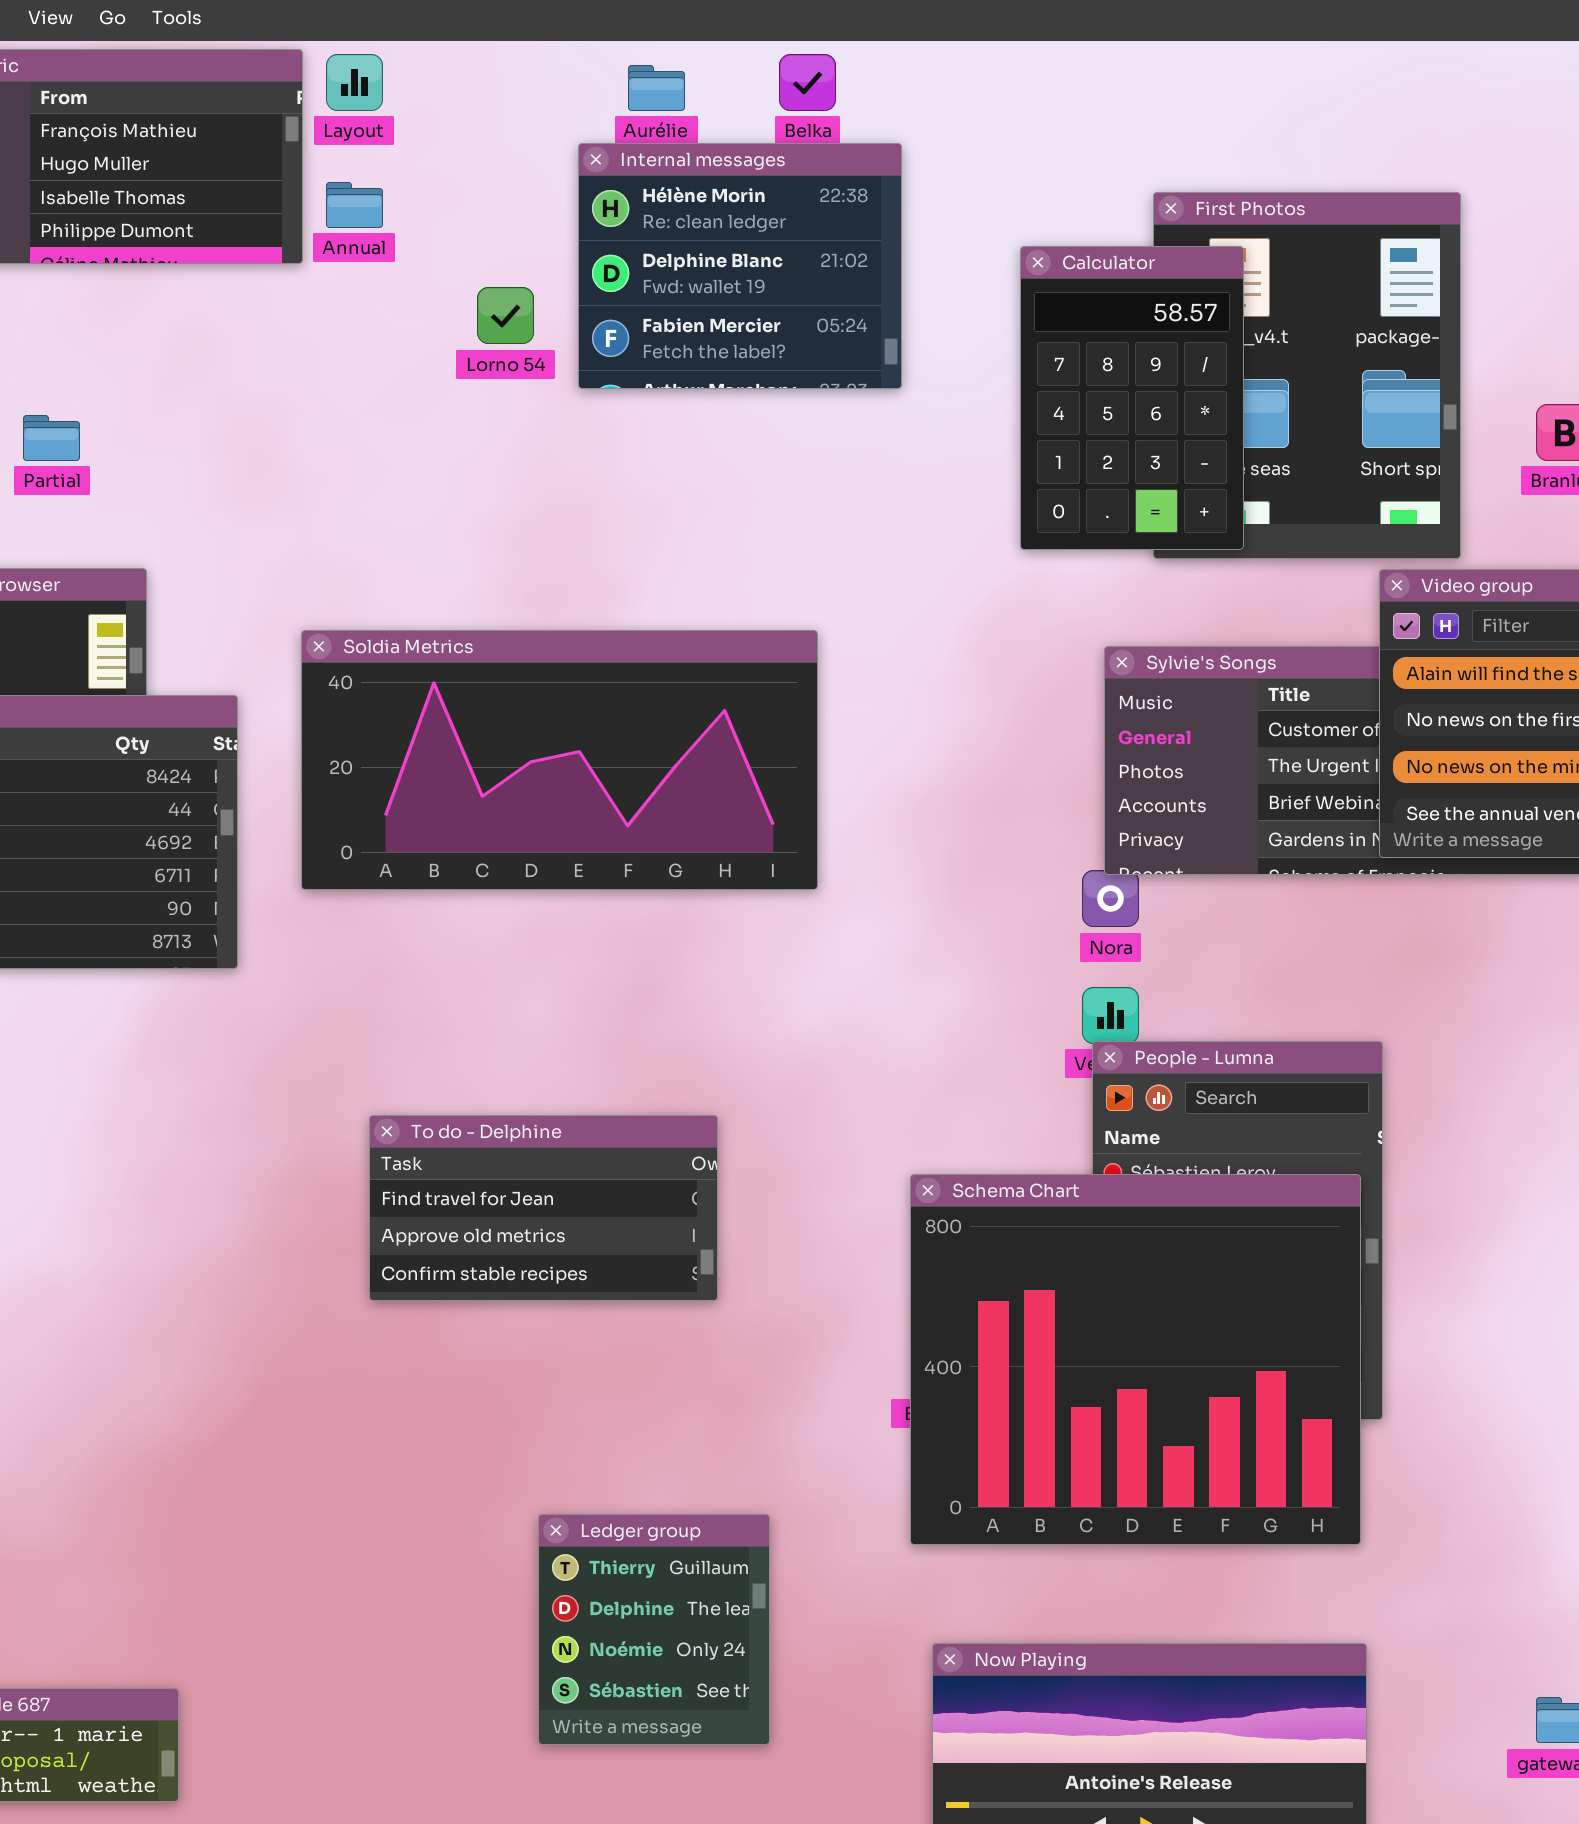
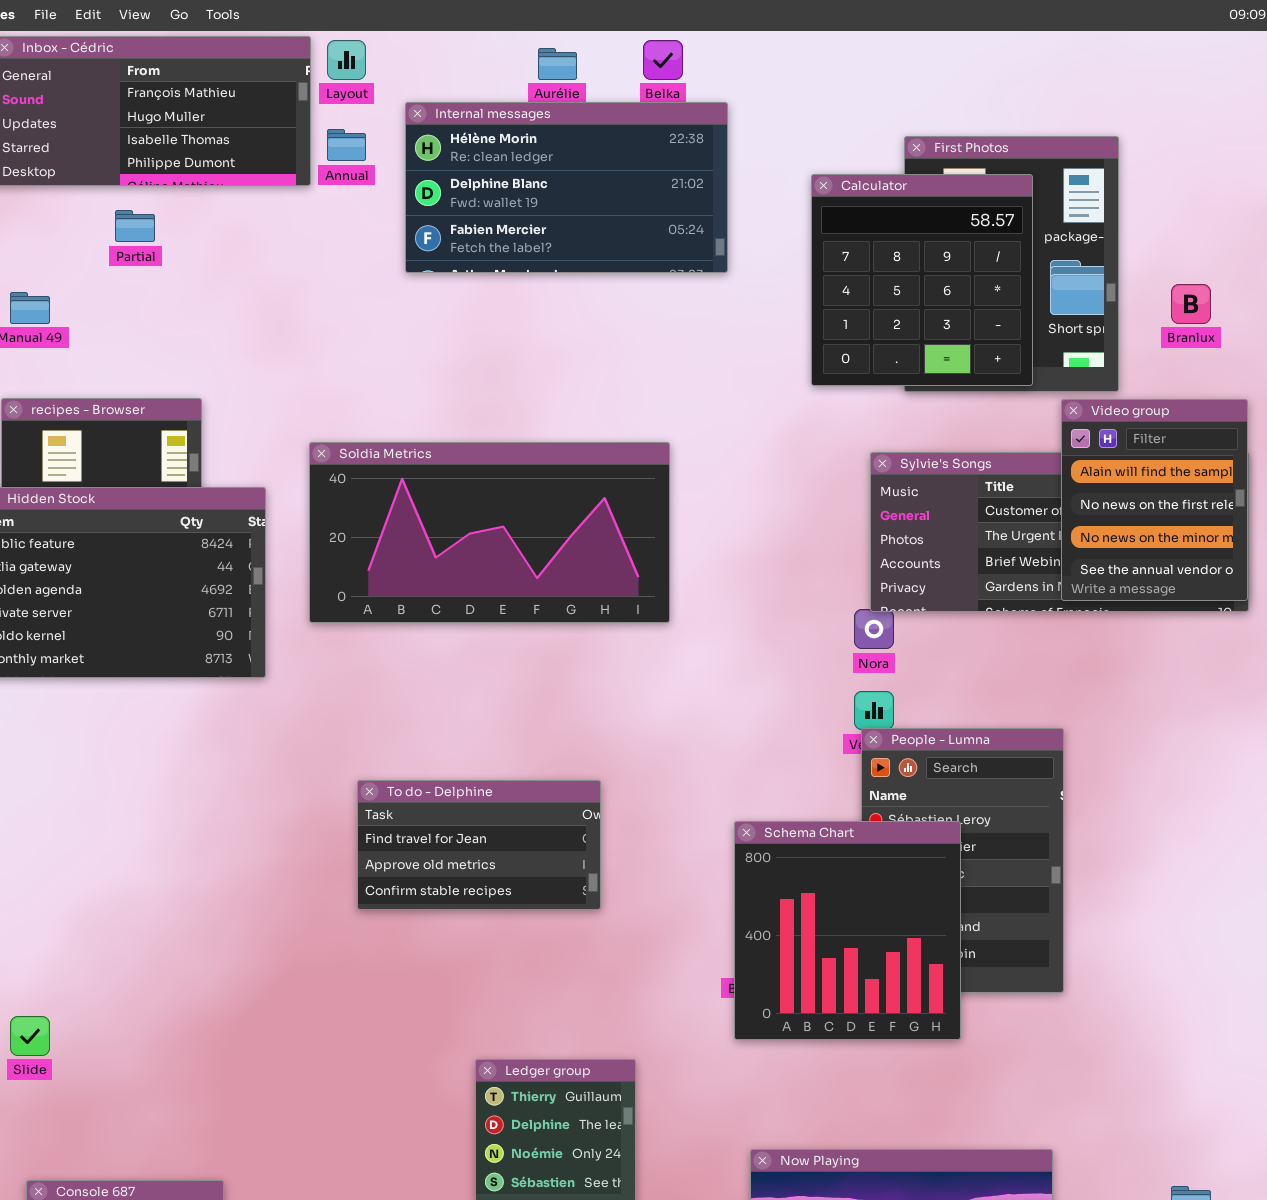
Internal messages: [578,143,902,389] -> [405,102,728,273], resized
Calculator: [1020,246,1244,550] -> [811,174,1033,386], resized
Partial: [23,415,80,461] -> [115,210,155,242], moved
Schema Chart: [910,1174,1361,1545] -> [734,821,961,1040], resized

